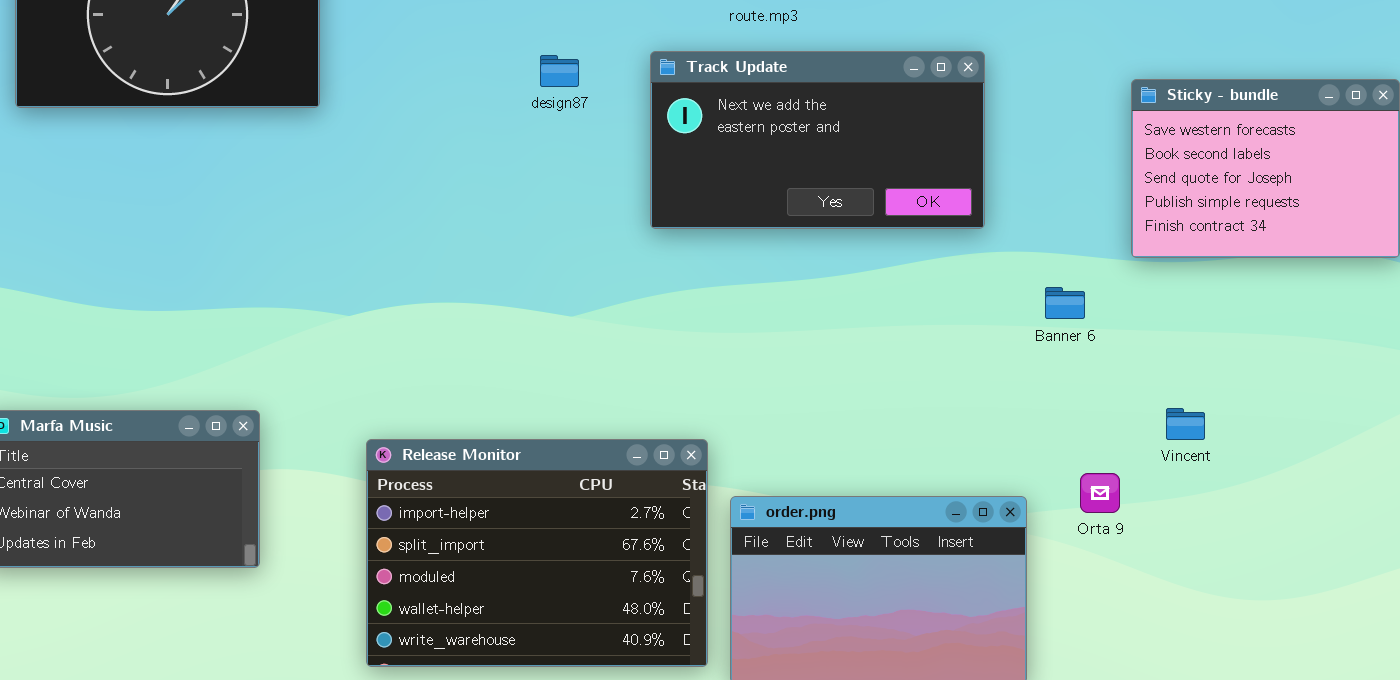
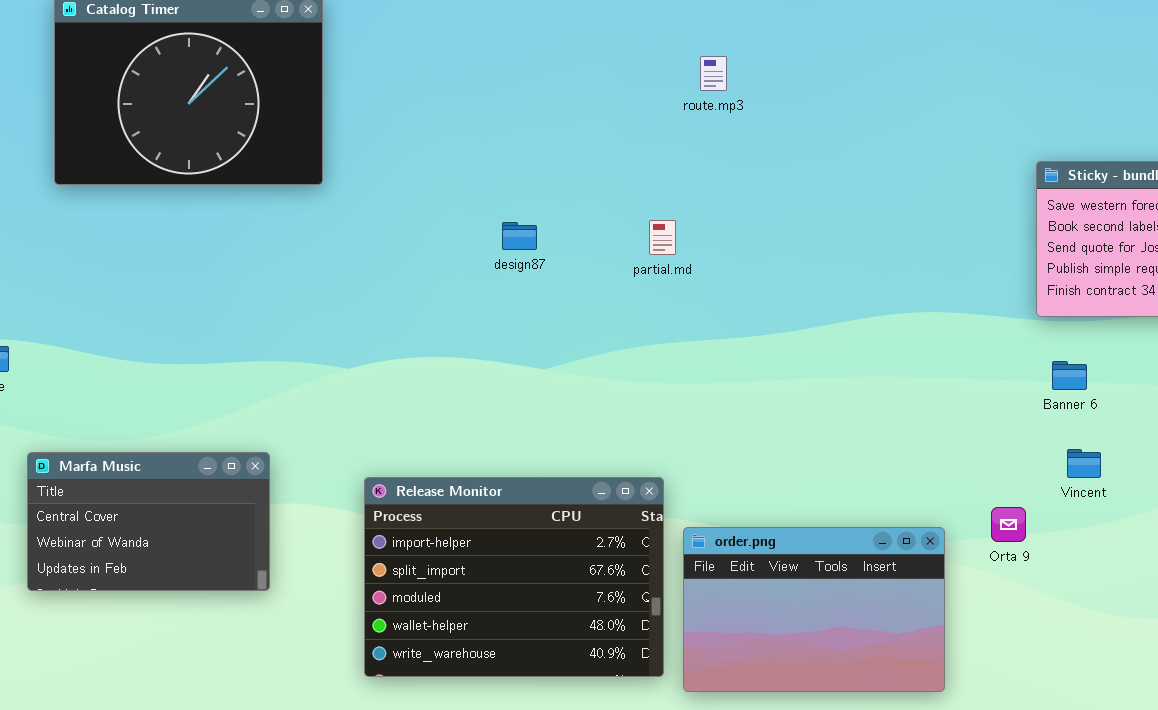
Track Update: [650,51,985,229] -> none, closed
design87: [540,55,579,87] -> [502,222,537,250], moved
Banner 6: [1045,287,1085,319] -> [1052,361,1087,390], moved

